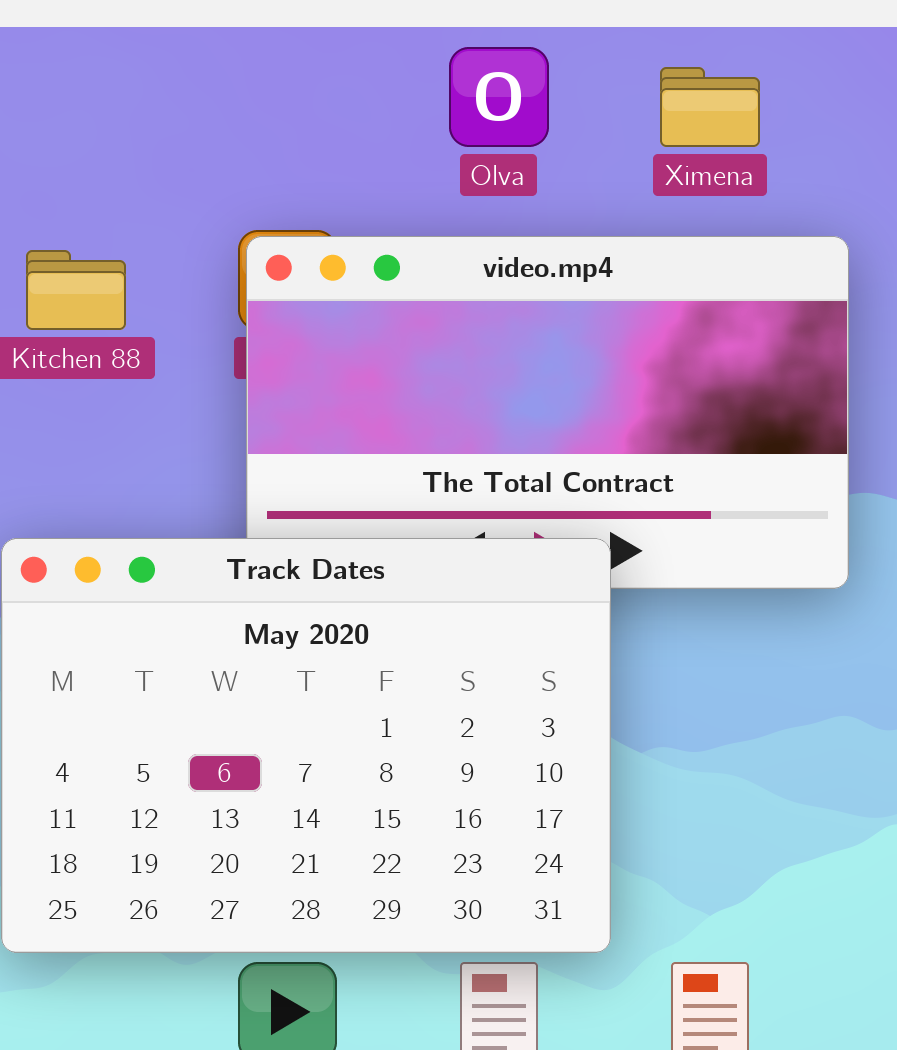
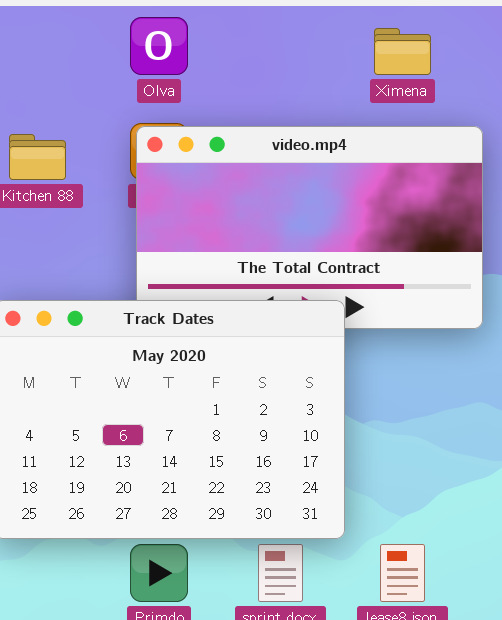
Olva: [449,47,549,147] -> [130,17,188,75], moved

